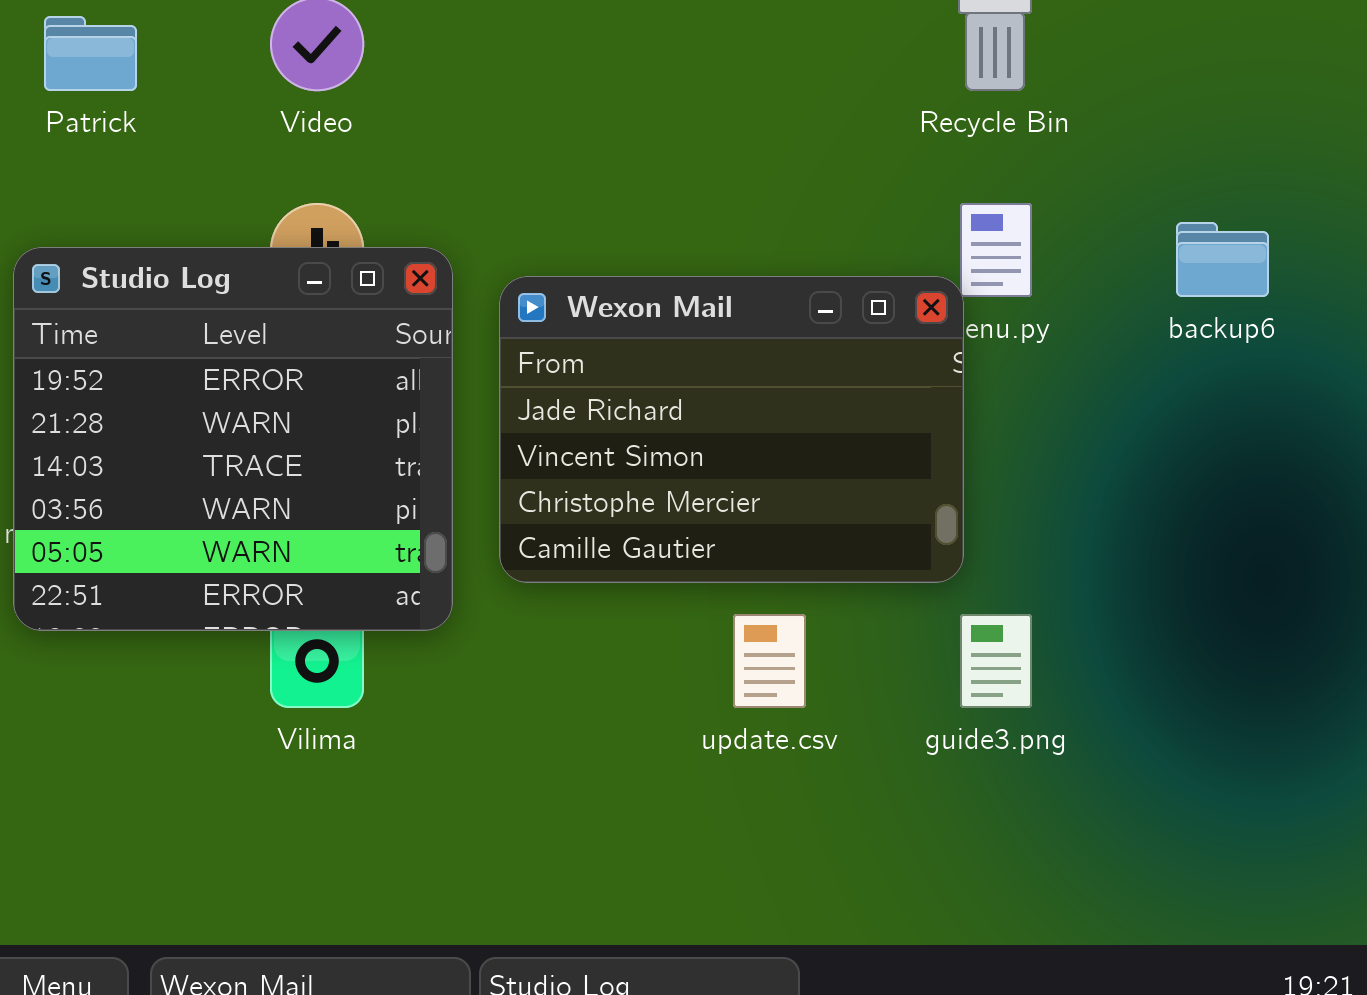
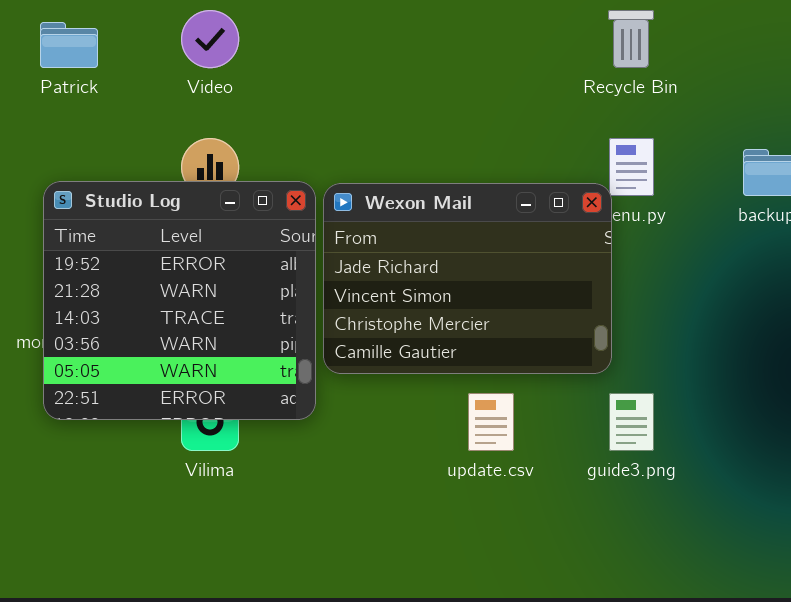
Studio Log: [13,247,453,631] -> [43,181,316,420], moved

